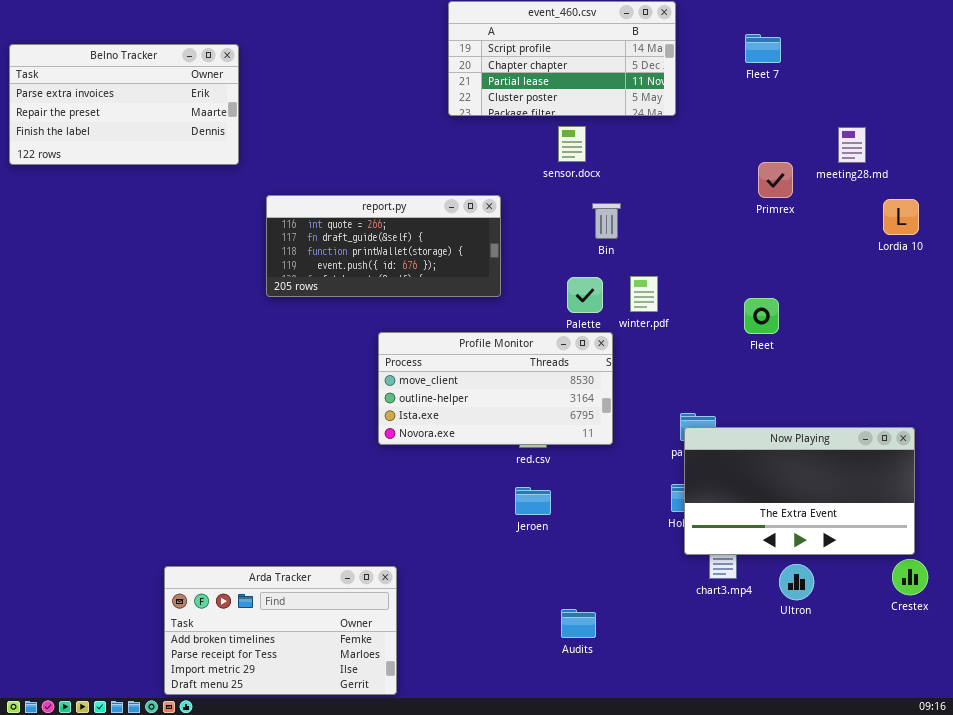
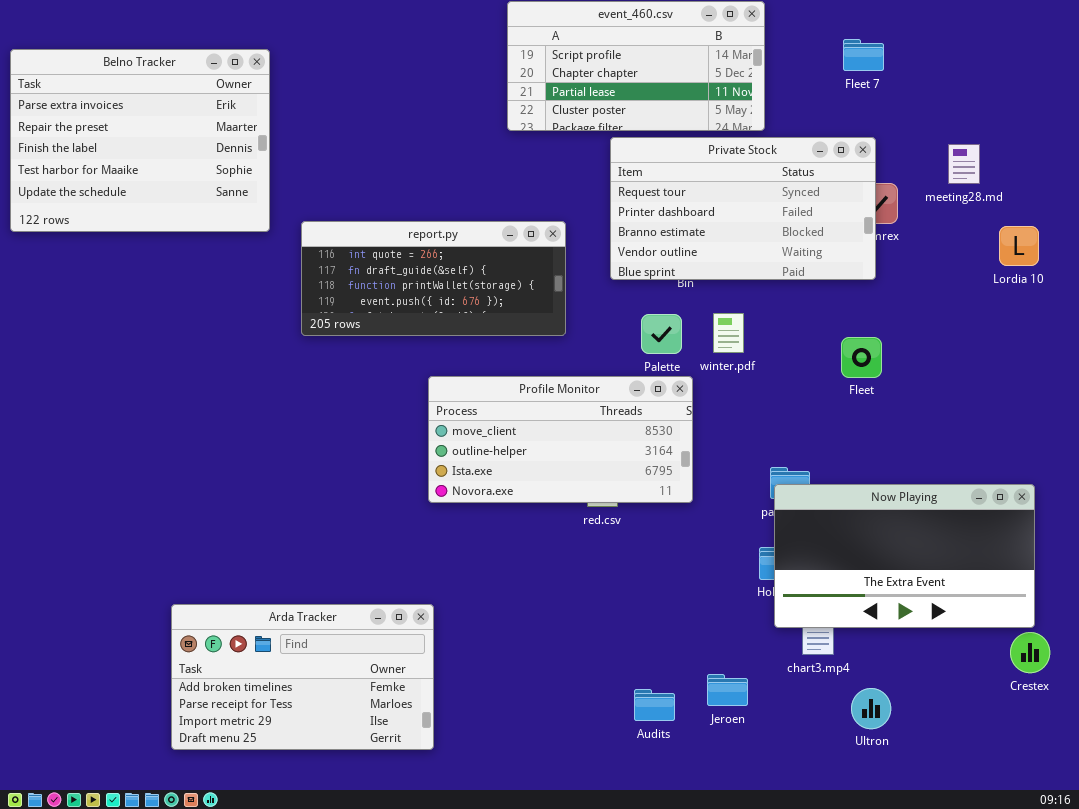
Belno Tracker: [9,44,239,165] -> [10,49,270,232], resized
Private Stock: none -> [610,137,876,280], opened
Jeroen: [515,487,551,515] -> [707,674,748,706], moved
Ultron: [779,564,814,600] -> [851,688,891,729], moved
Arda Tracker: [164,566,397,695] -> [171,604,434,750], moved

